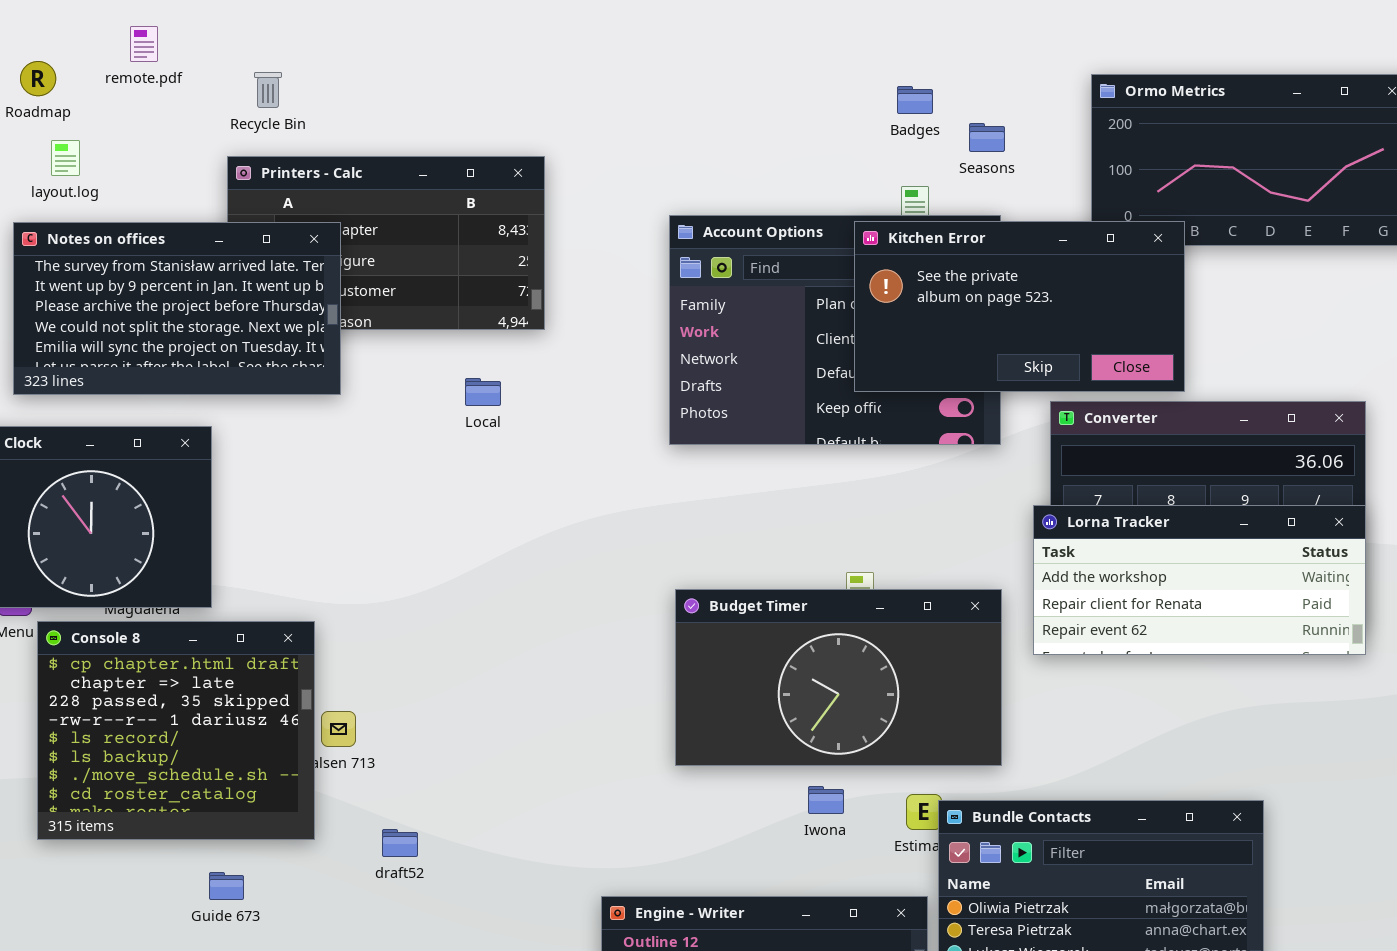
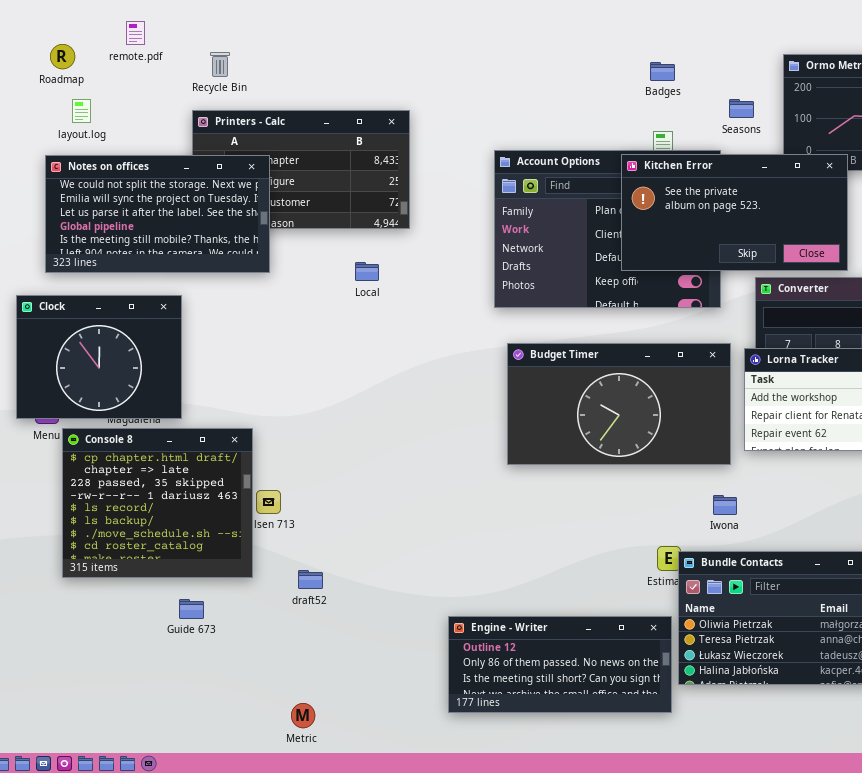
Seasons: [969,123,1005,152] -> [729,99,754,118], moved
Notes on offices: [13,222,341,395] -> [45,155,270,273], scrolled down 3 rows
Budget Timer: [675,589,1002,766] -> [507,343,731,465], moved
Iwona: [808,786,844,814] -> [713,495,737,515], moved

